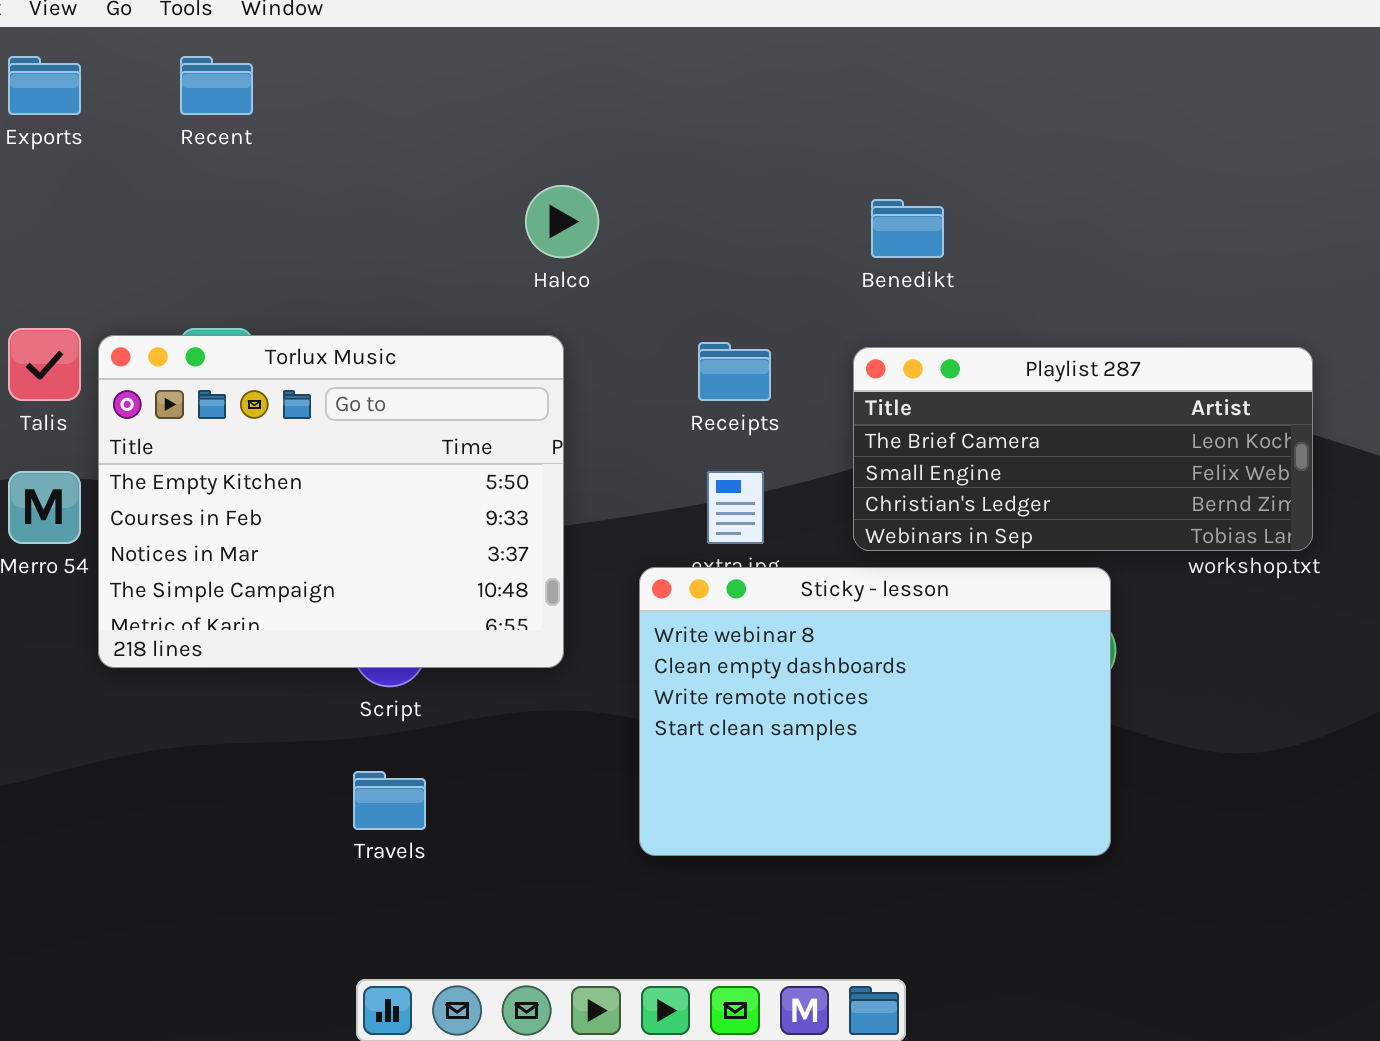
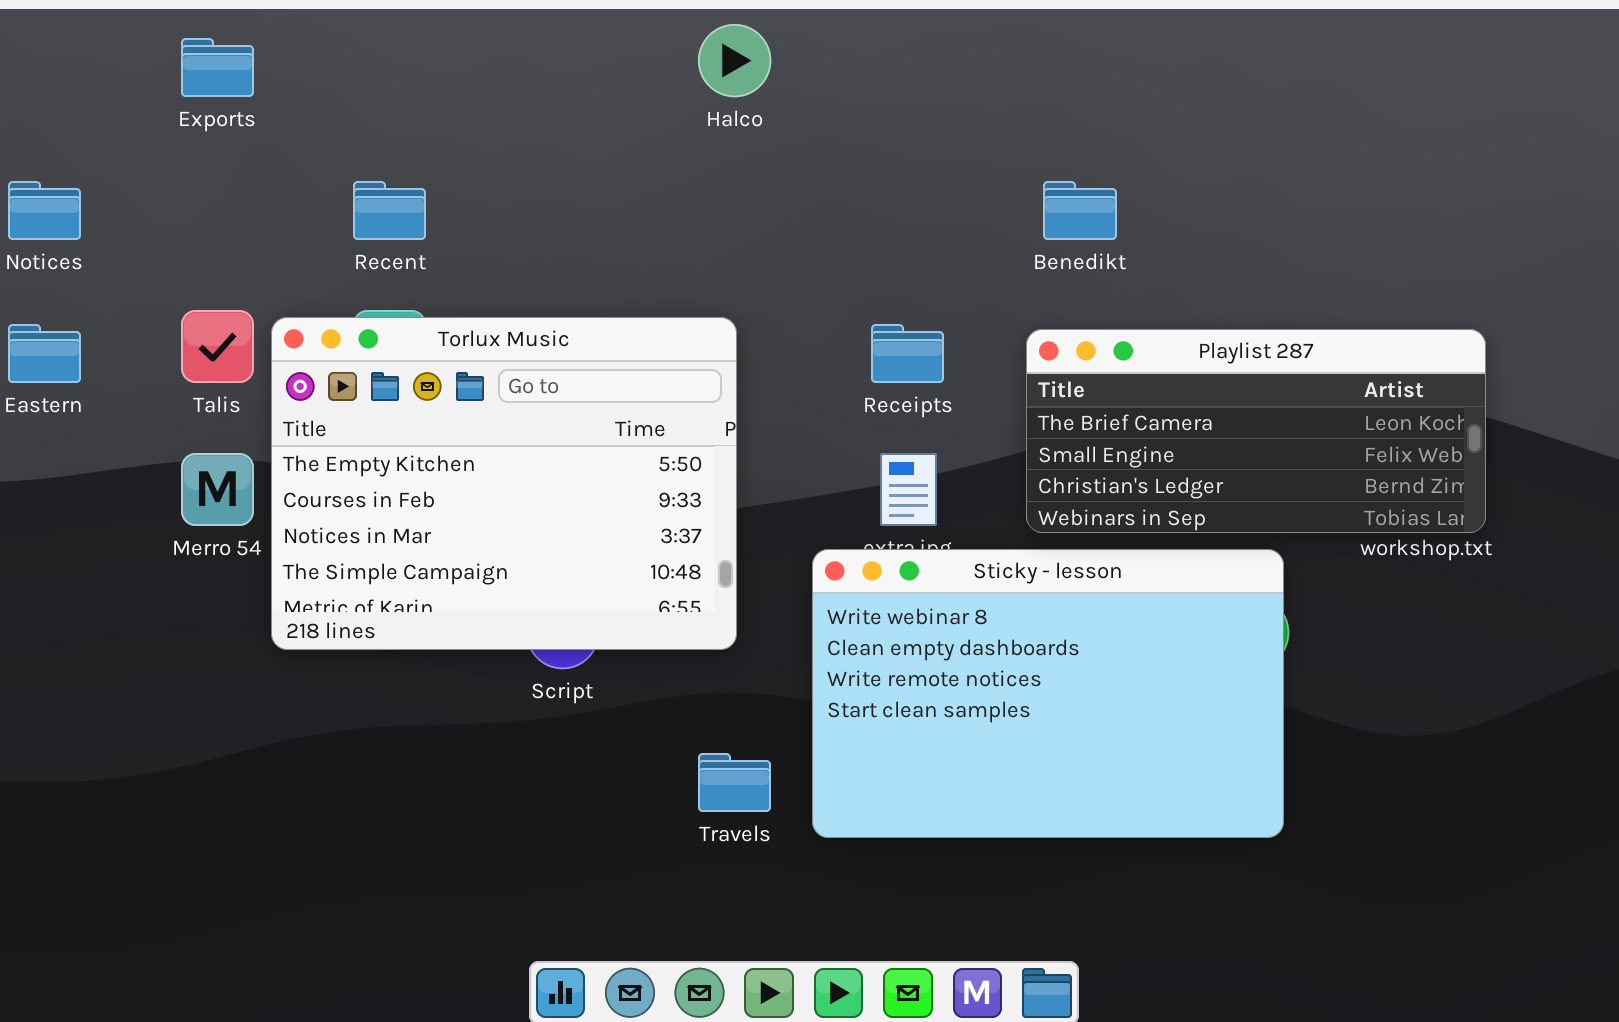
Recent: [180,56,253,115] -> [353,181,426,240], moved
Halco: [525,185,599,258] -> [698,24,771,97], moved
Travels: [353,771,426,830] -> [698,753,771,812], moved

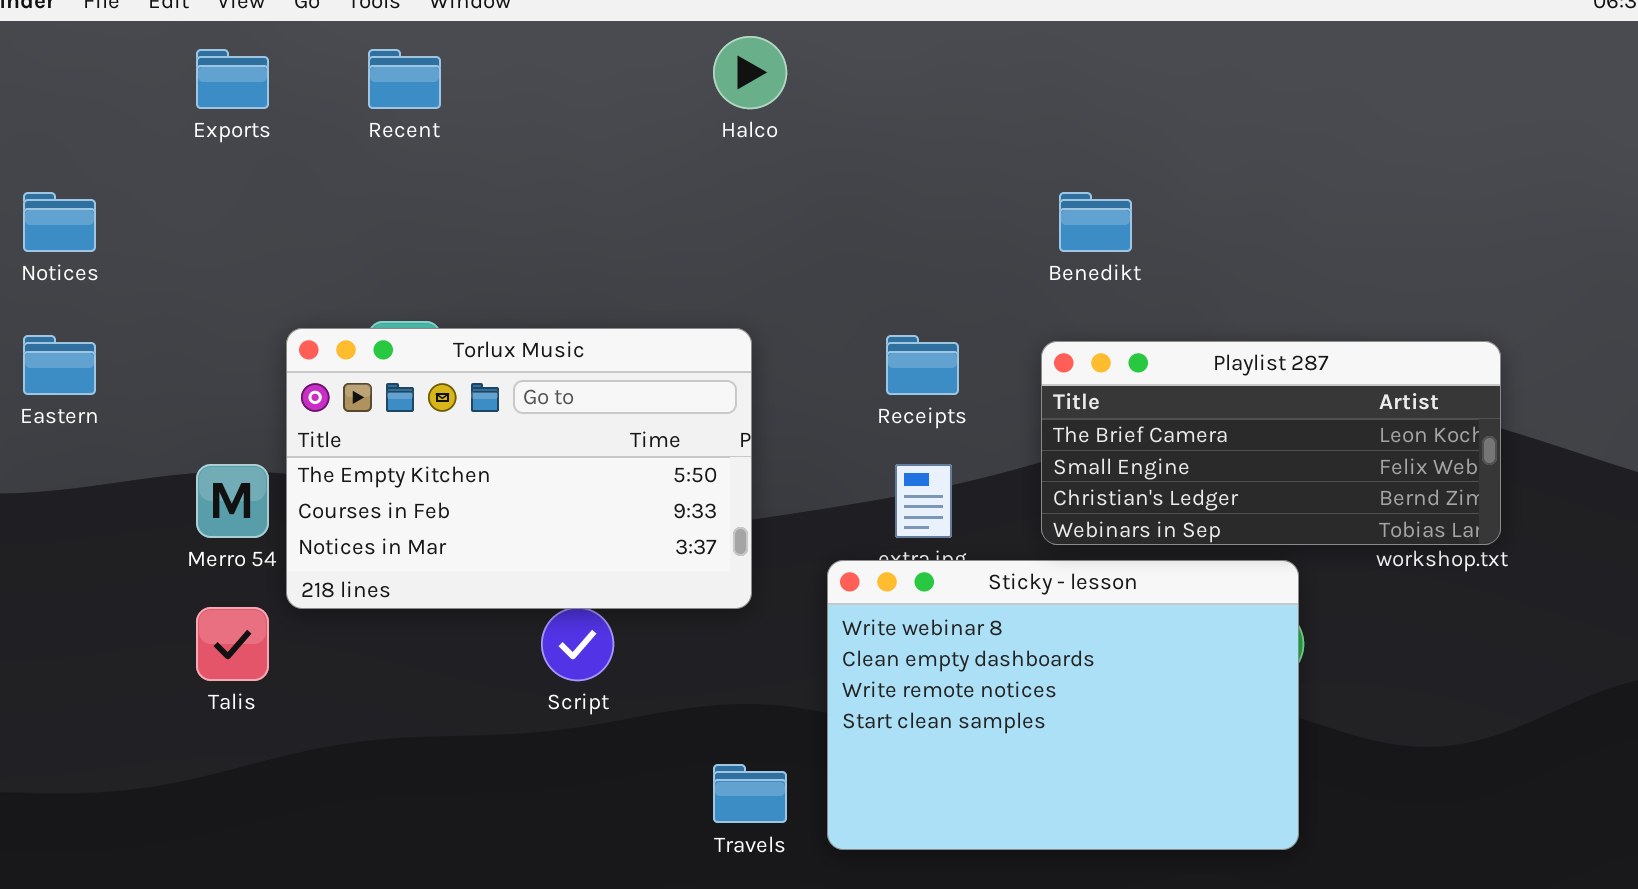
Recent: [353,181,426,240] -> [368,49,441,109], moved
Talis: [181,310,254,383] -> [196,607,269,681], moved
Torlux Music: [271,317,737,650] -> [286,328,752,609], resized

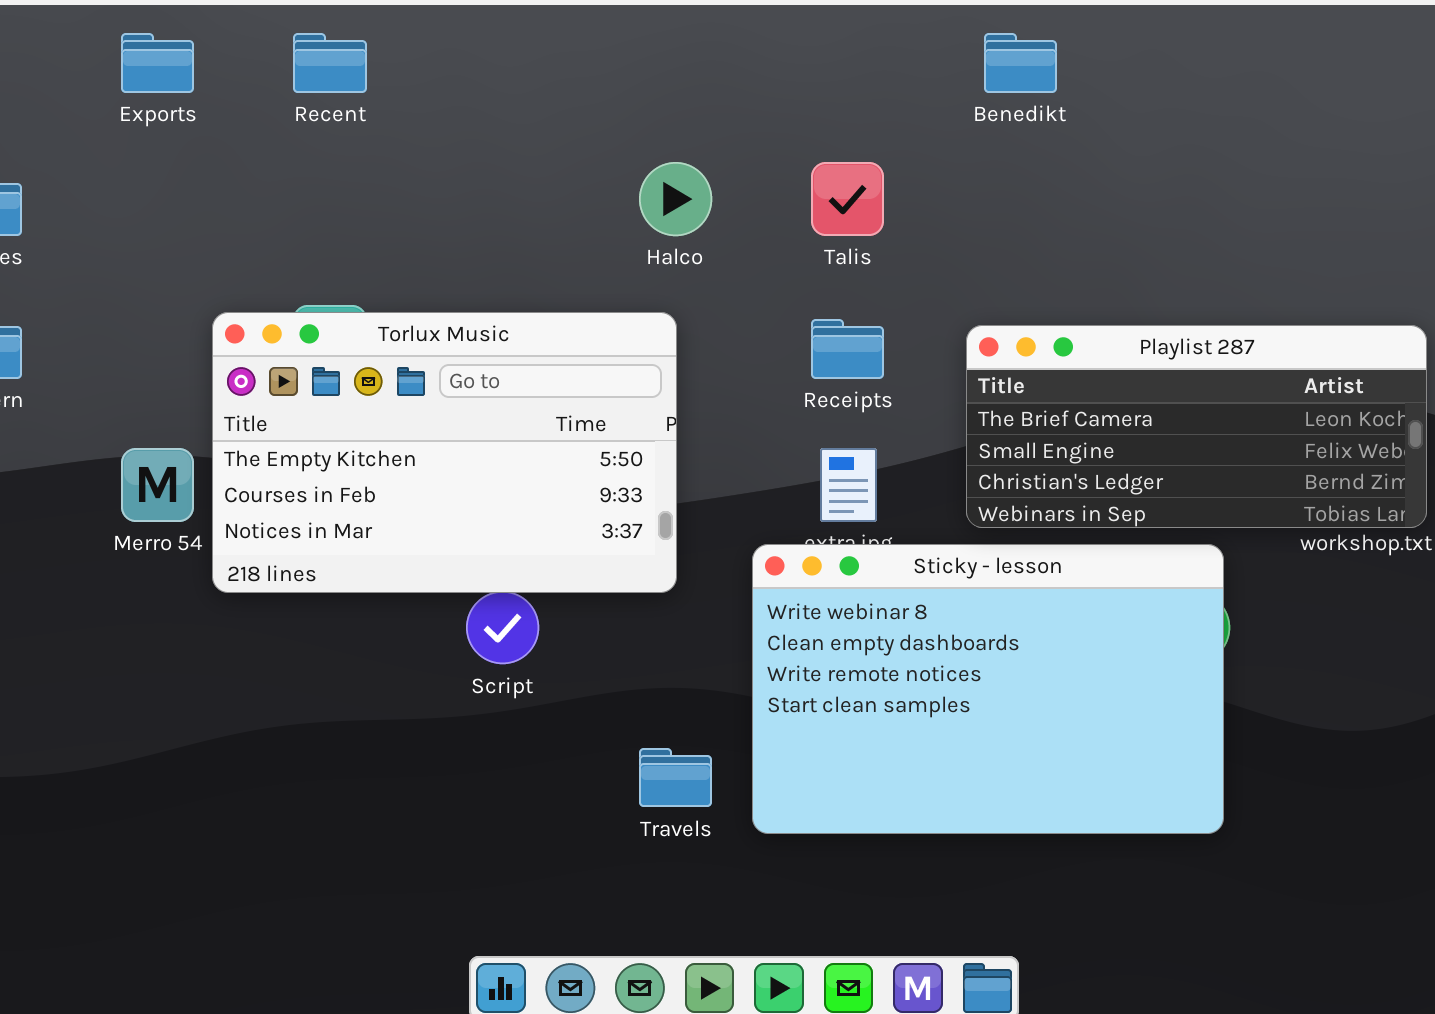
Halco: [713,36,787,109] -> [639,162,712,236], moved
Benedikt: [1059,192,1132,252] -> [984,33,1057,93], moved
Talis: [196,607,269,681] -> [811,162,884,236], moved

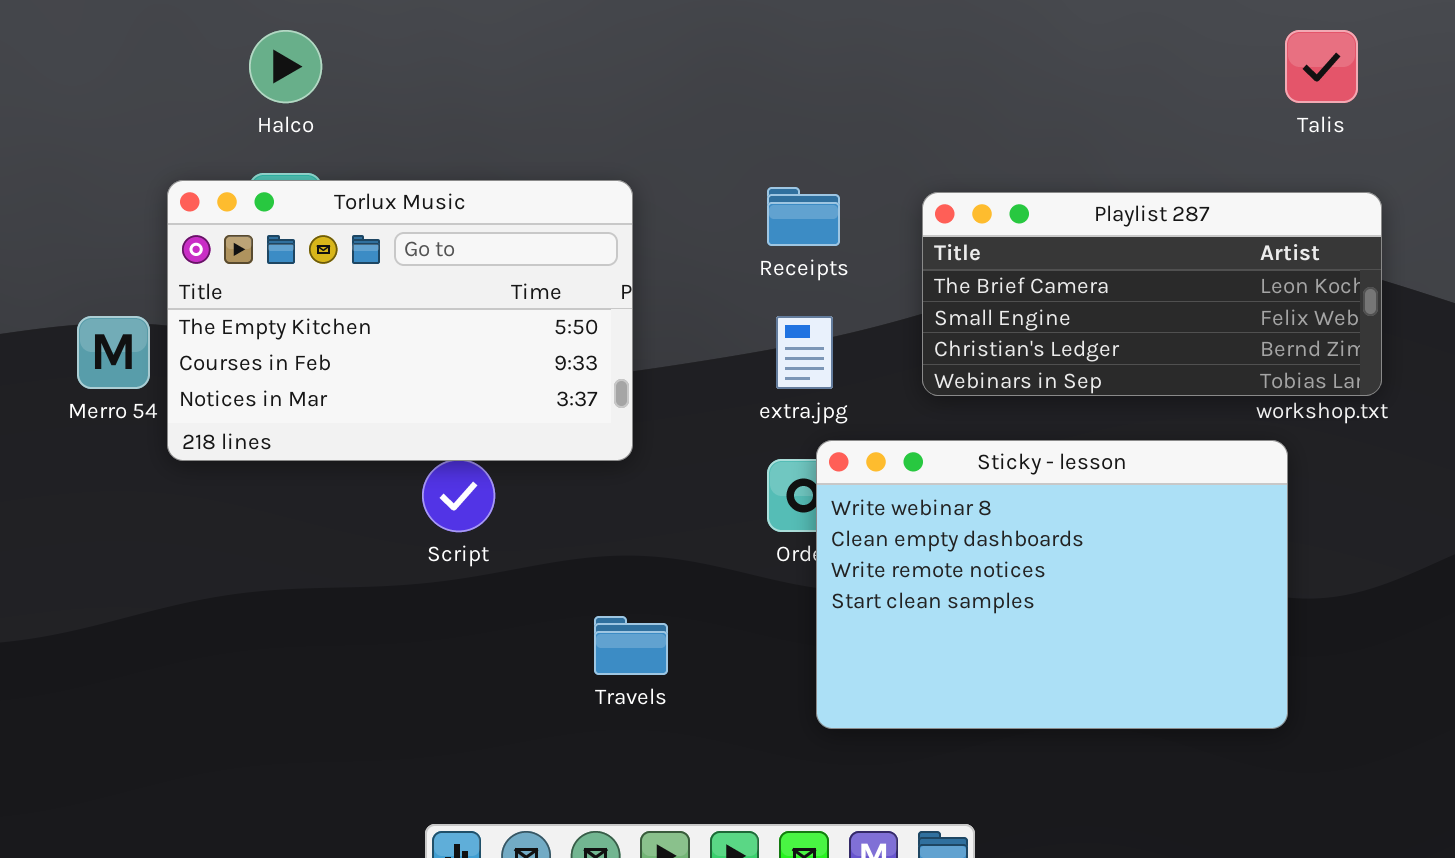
Halco: [639,162,712,236] -> [249,30,322,103], moved
Talis: [811,162,884,236] -> [1285,30,1358,103], moved
Sticky - lesson: [752,544,1224,834] -> [816,440,1288,729], moved

